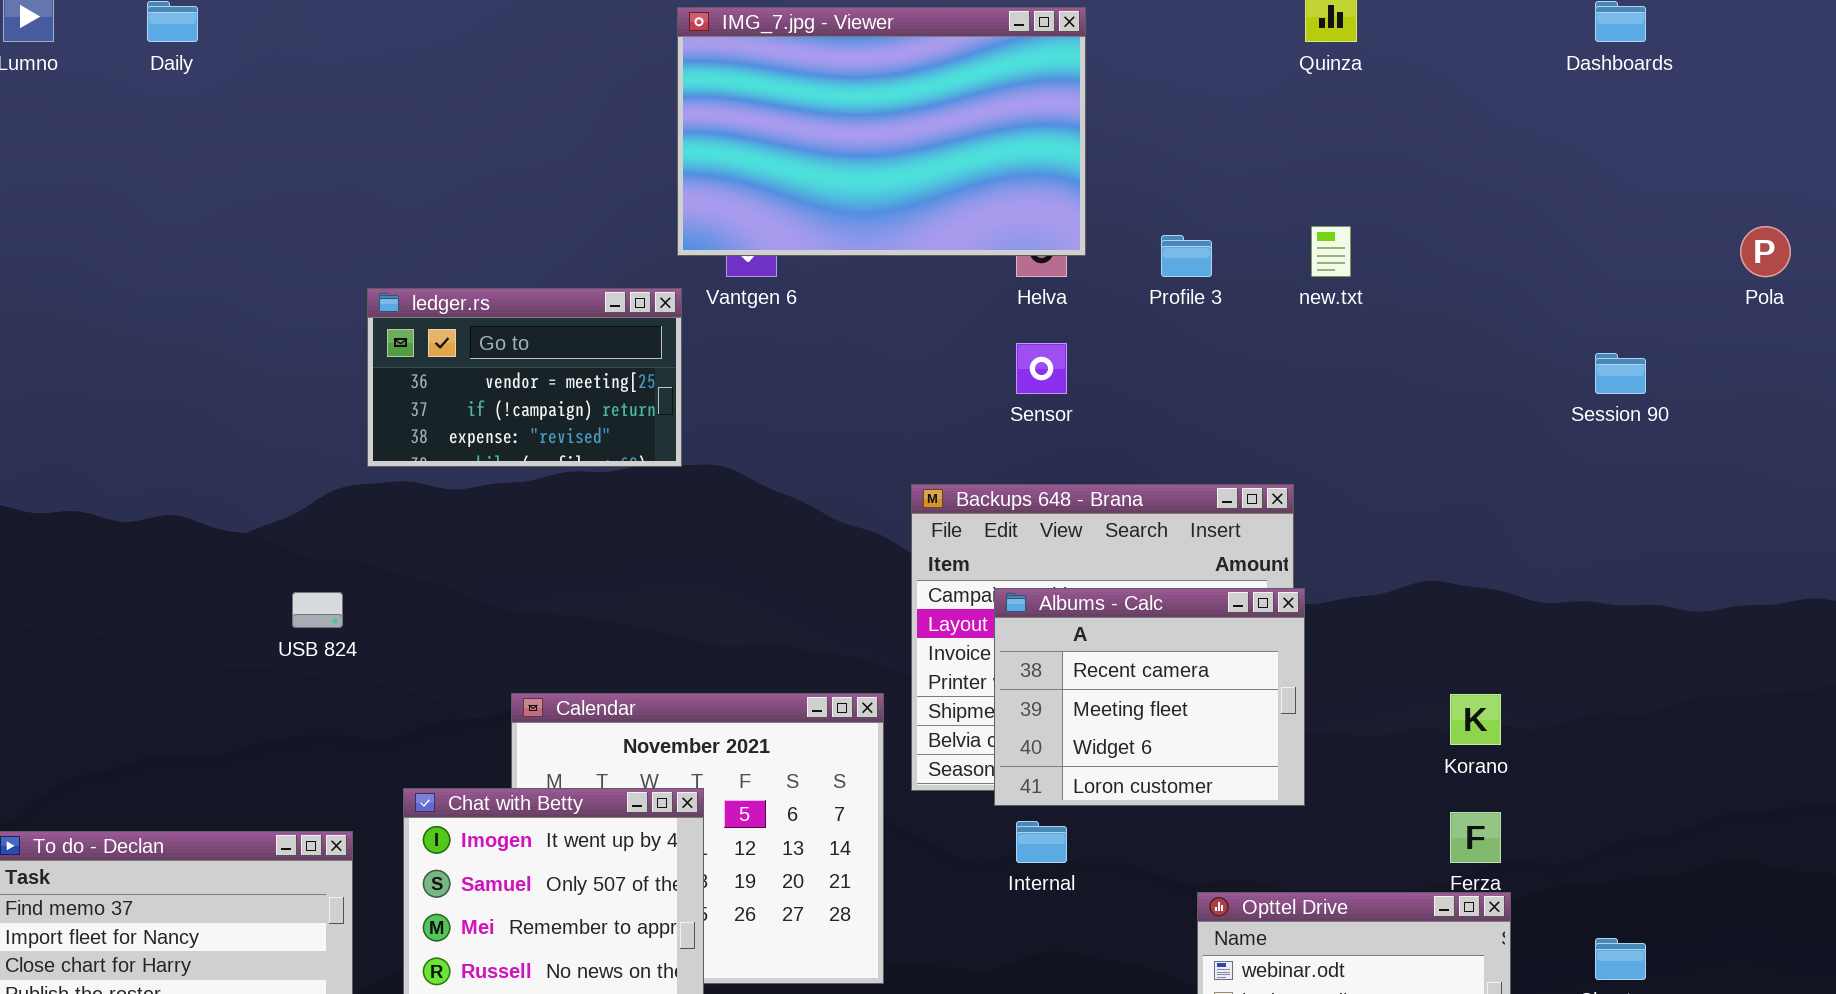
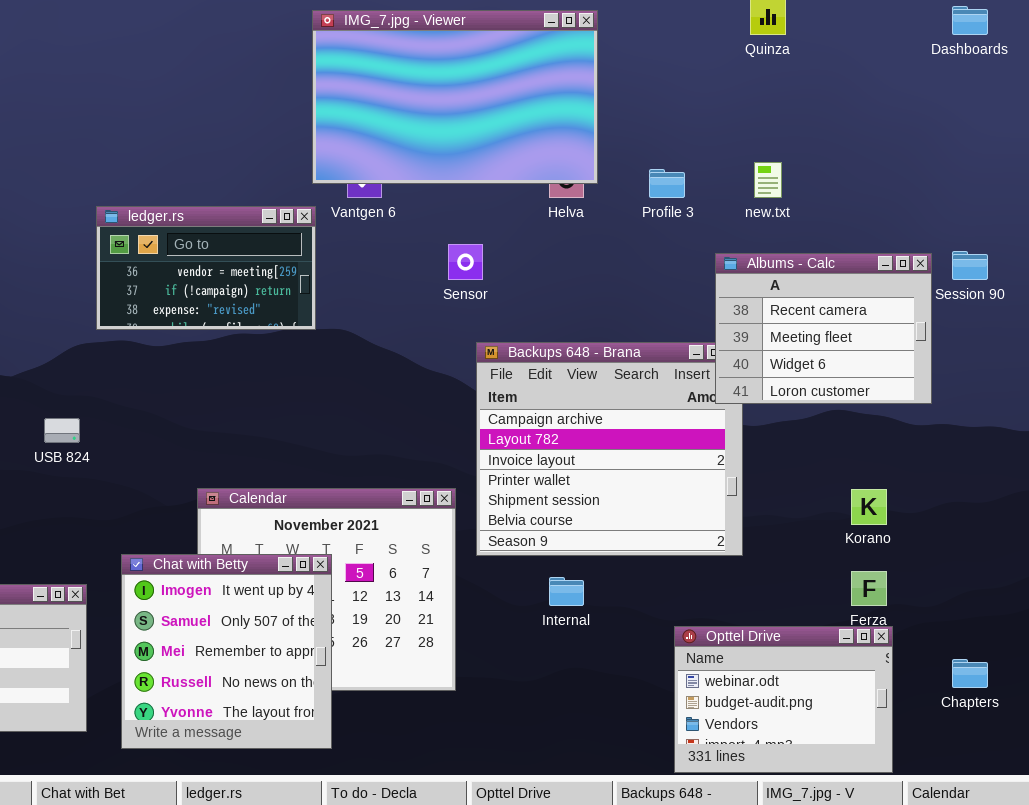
Sensor: [1016,343,1067,394] -> [448,244,483,280], moved
Albums - Calc: [994,588,1305,806] -> [715,253,932,404], moved

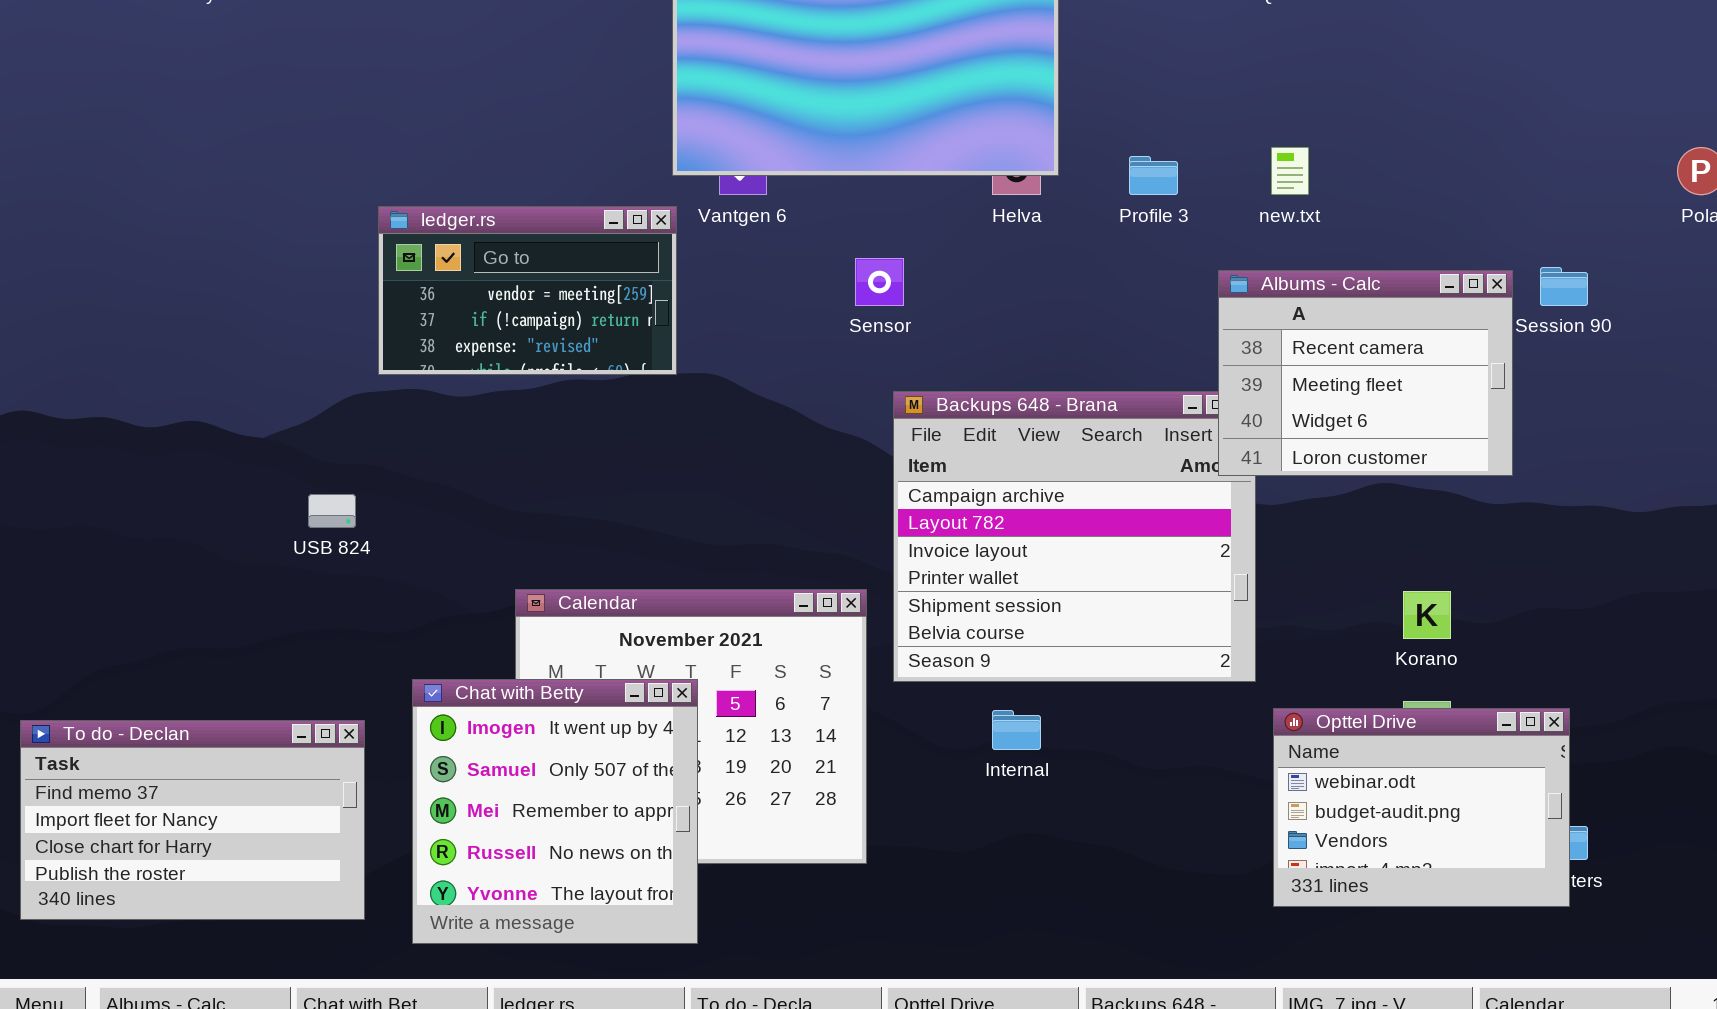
Opttel Drive: [674,626,893,773] -> [1273,708,1570,907], moved

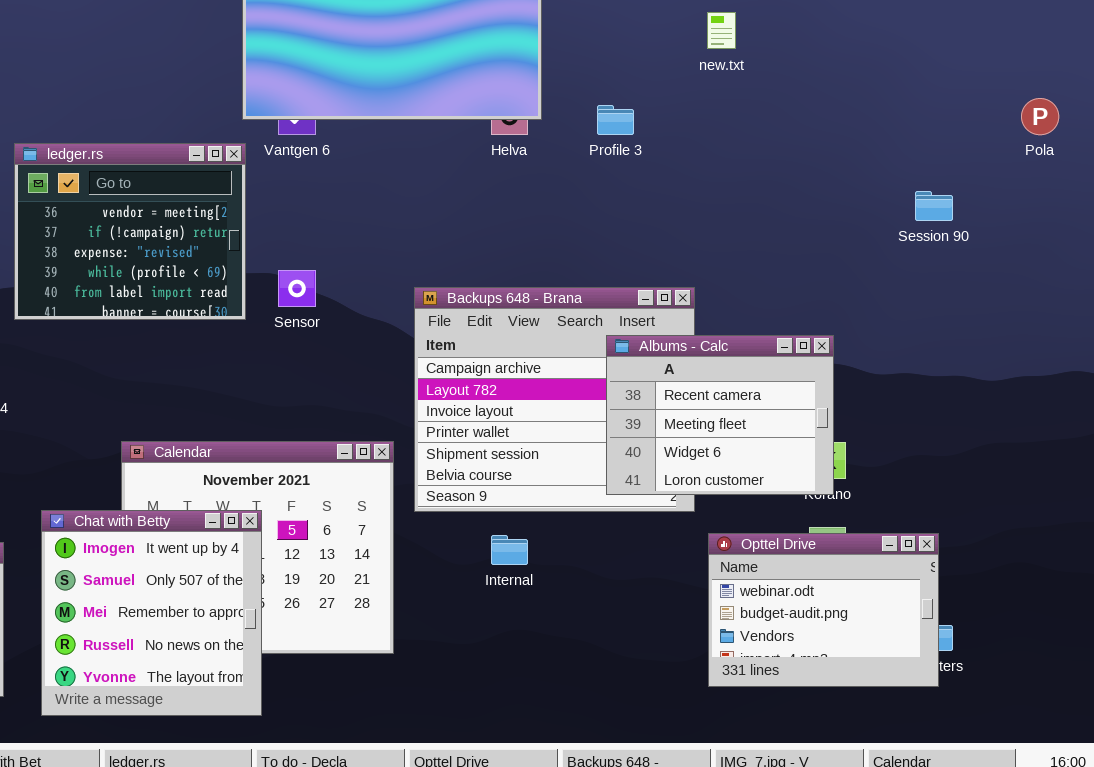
new.txt: [1271,147,1309,195] -> [707,12,736,49], moved
ledger.rs: [378,206,677,375] -> [14,143,246,320], resized
Sensor: [855,258,904,306] -> [278,270,316,307], moved
Albums - Calc: [1218,270,1513,476] -> [606,335,834,495], moved

